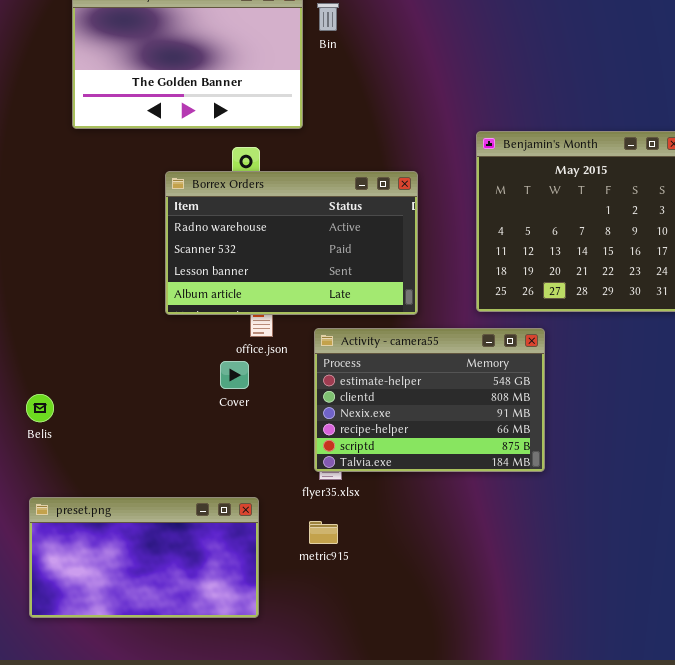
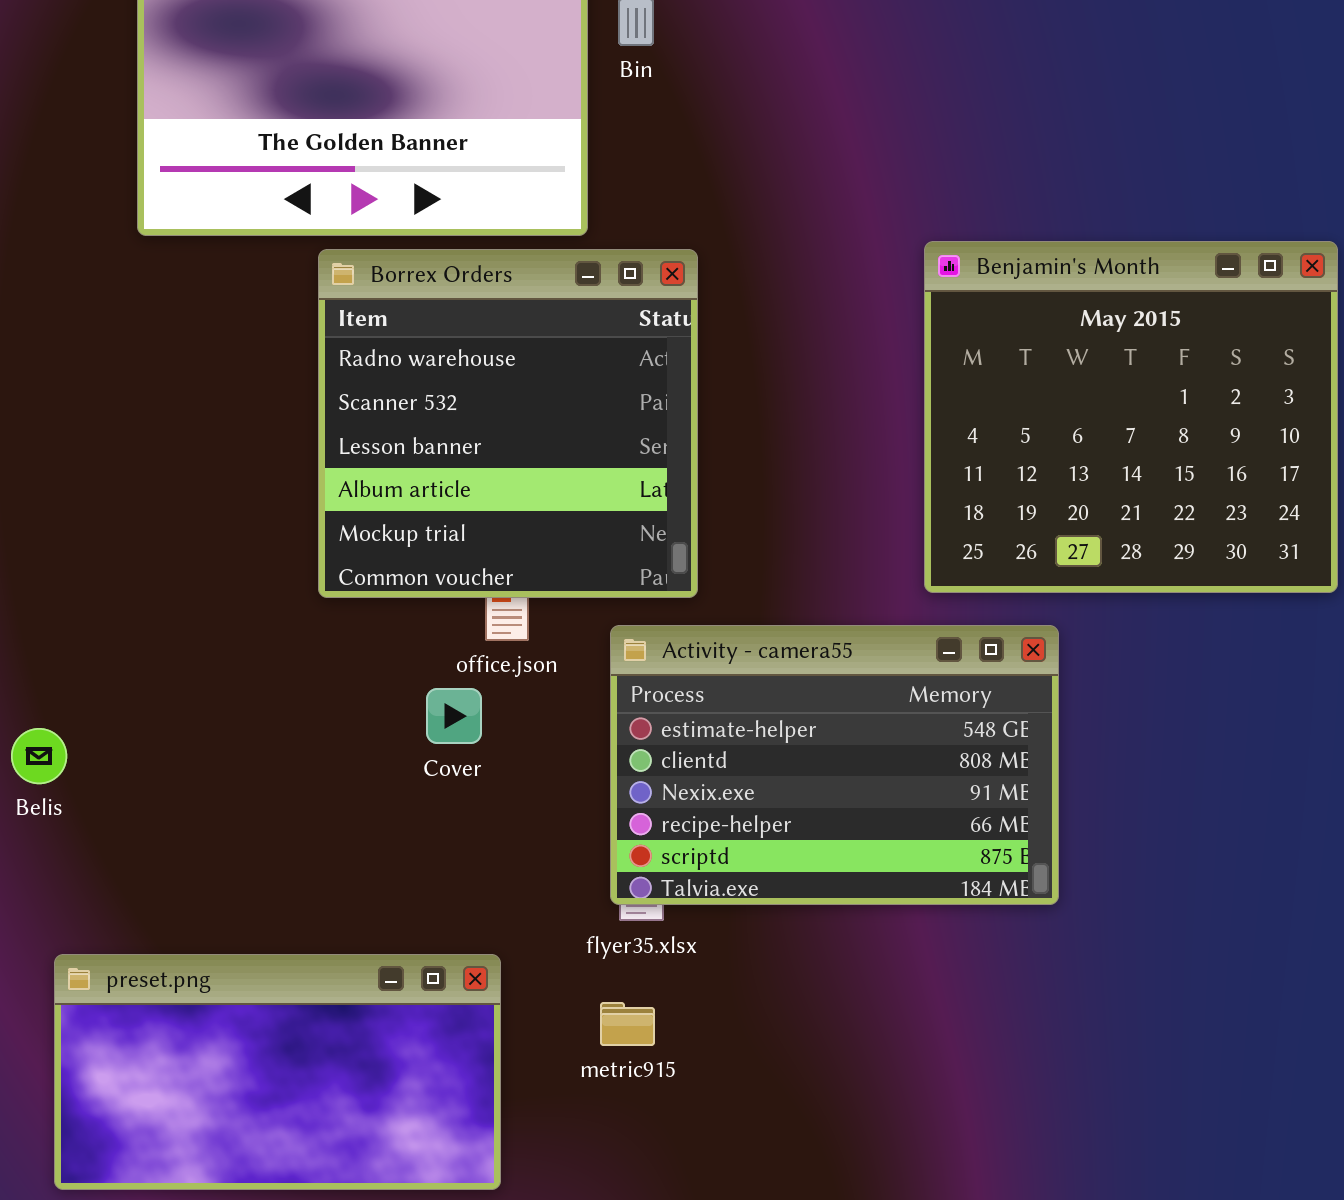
Borrex Orders: [165,171,418,315] -> [318,249,698,598], resized
Belis: [26,394,54,422] -> [11,728,67,784], moved

